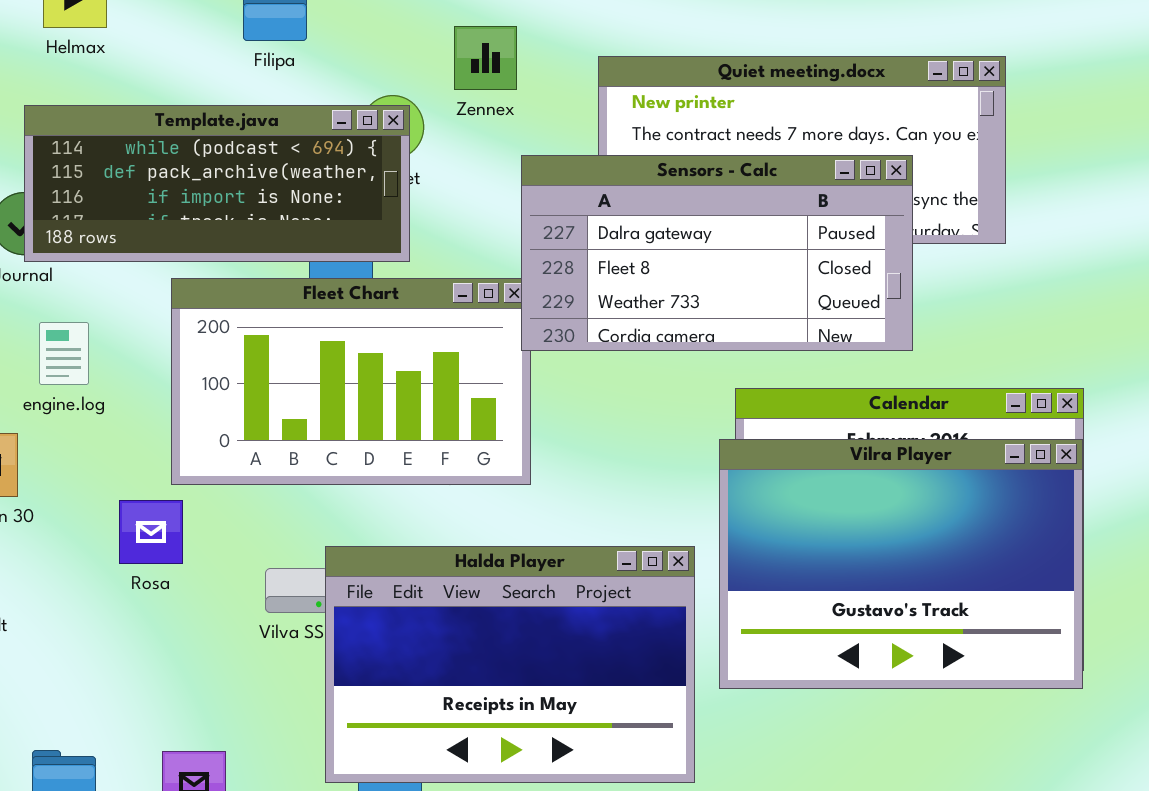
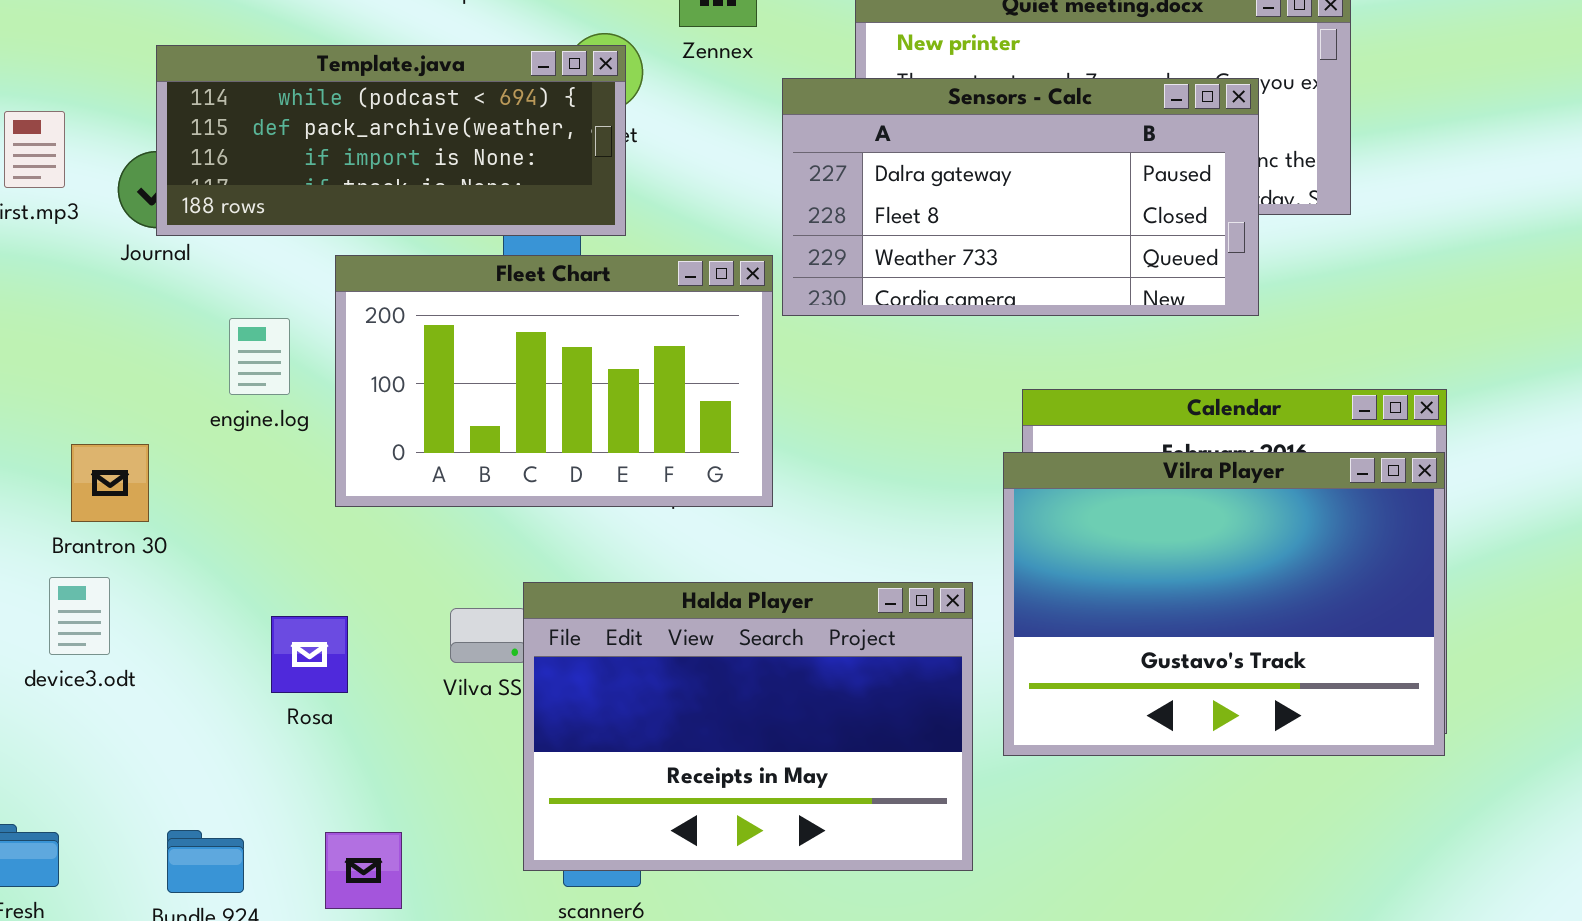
Sensors - Calc: [521,155,913,351] -> [782,78,1259,316], moved
engine.log: [39,322,89,385] -> [229,318,290,395], moved
Rosa: [119,500,183,564] -> [271,616,348,693], moved

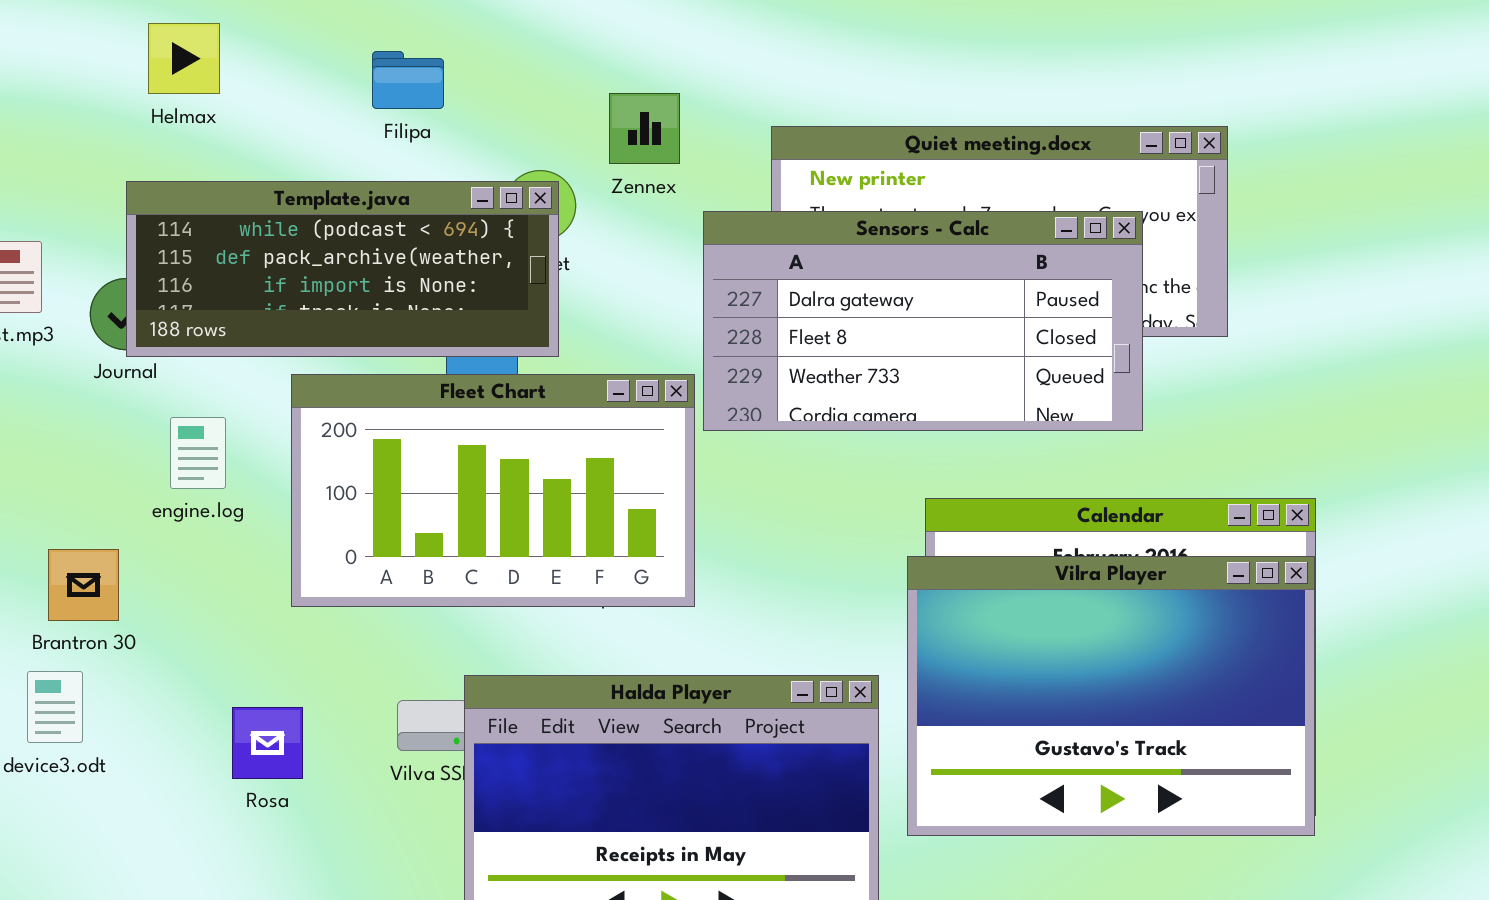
engine.log: [229,318,290,395] -> [170,417,226,489], moved

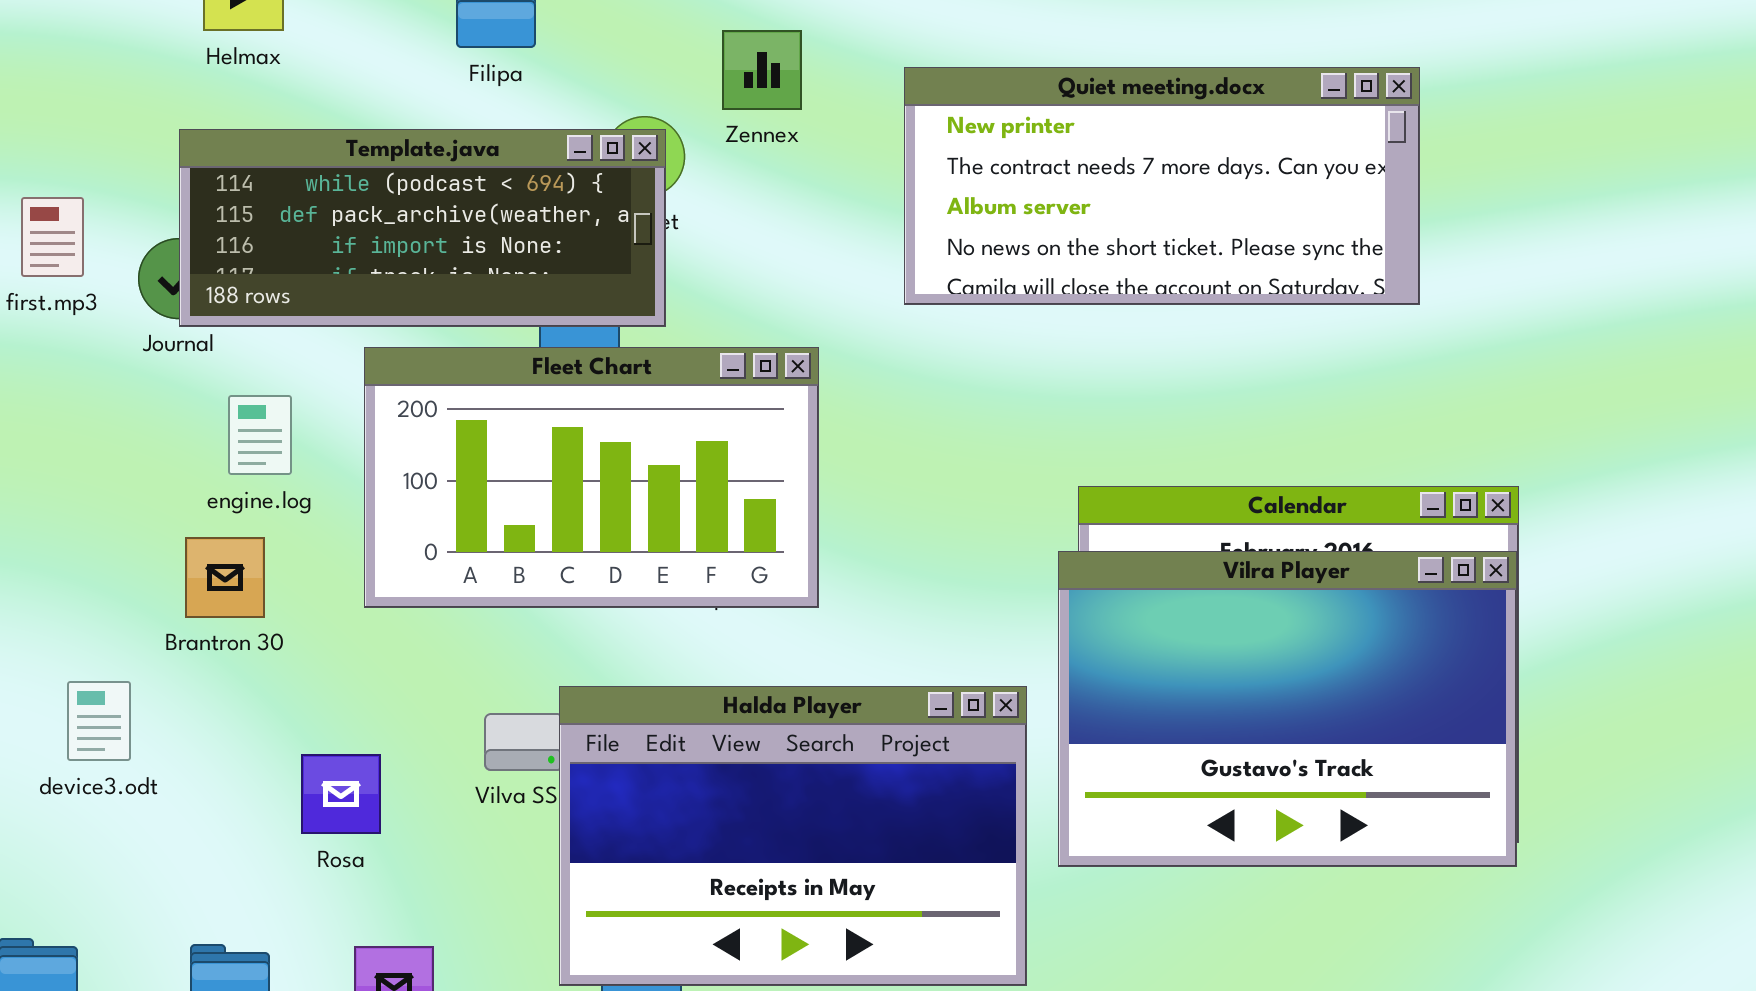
Sensors - Calc: [703,211,1143,431] -> none, closed
Brantron 30: [48,549,119,621] -> [185,537,265,618], moved
Rosa: [232,707,303,779] -> [301,754,381,834], moved

